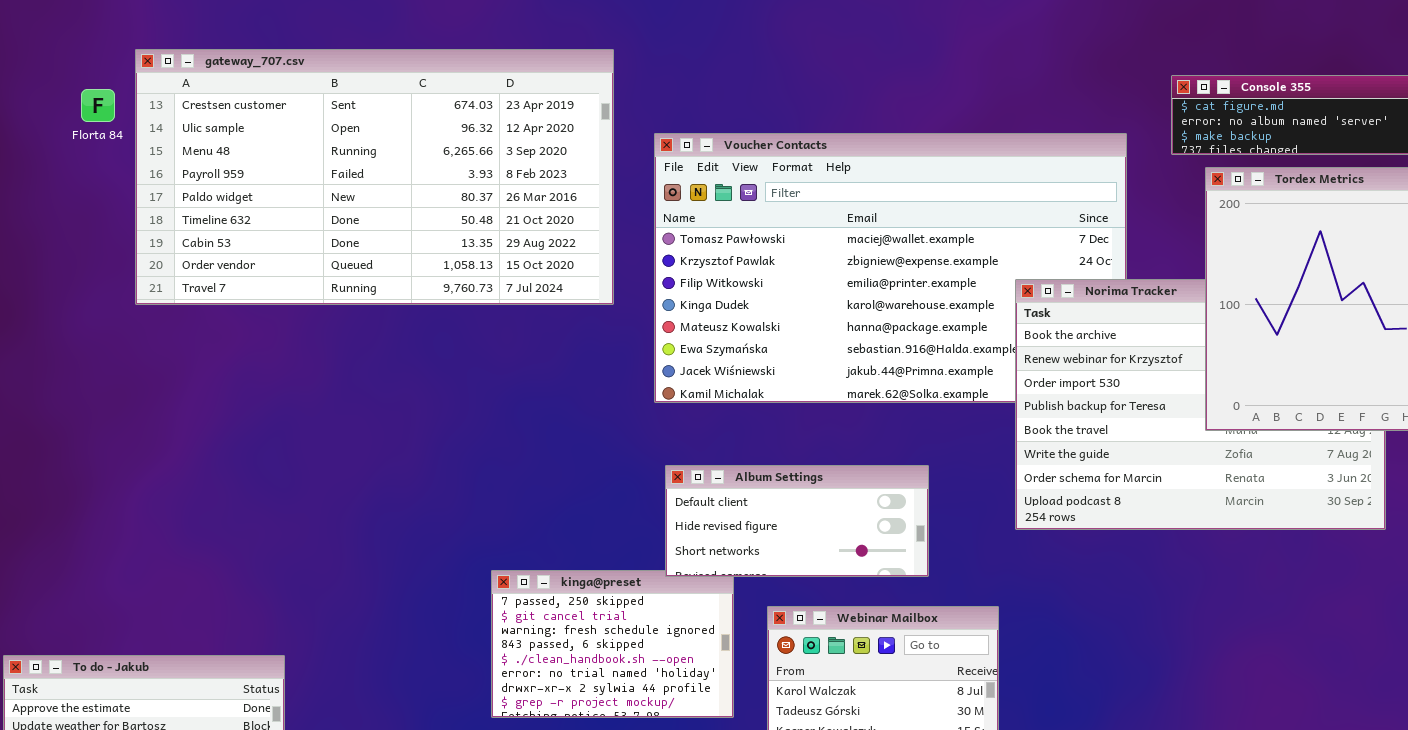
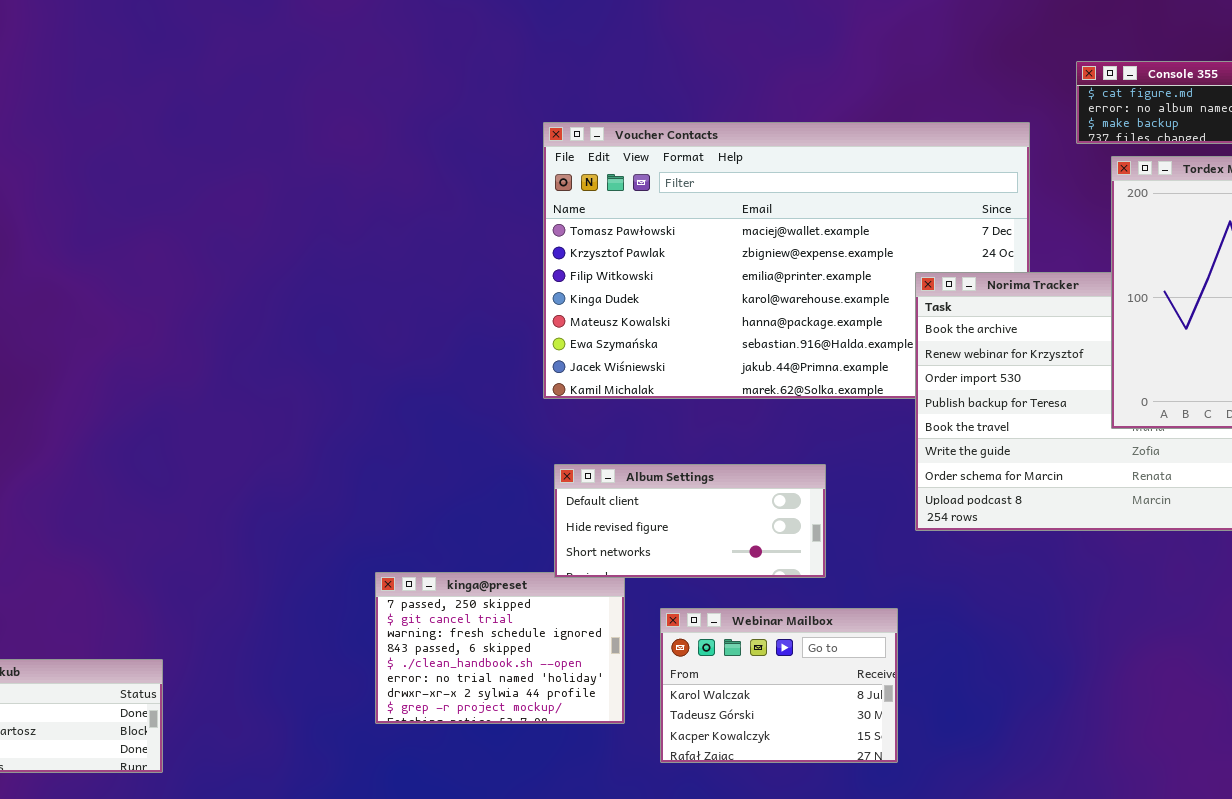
gateway_707.csv: [135,49,614,305] -> none, closed

